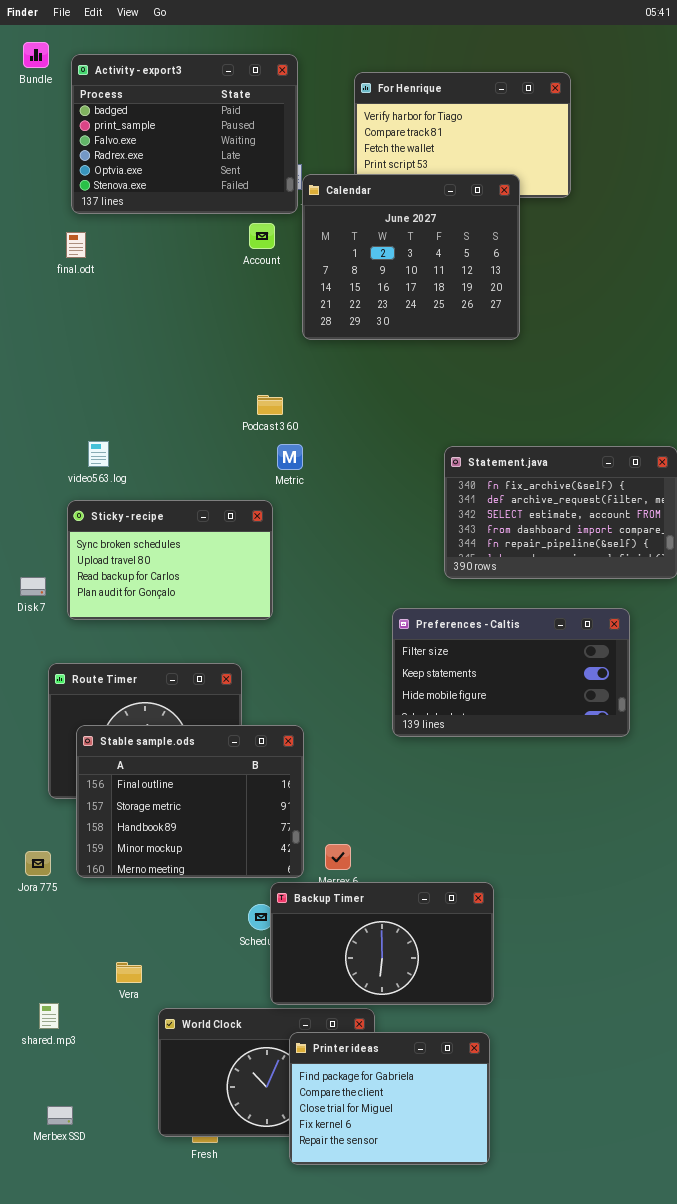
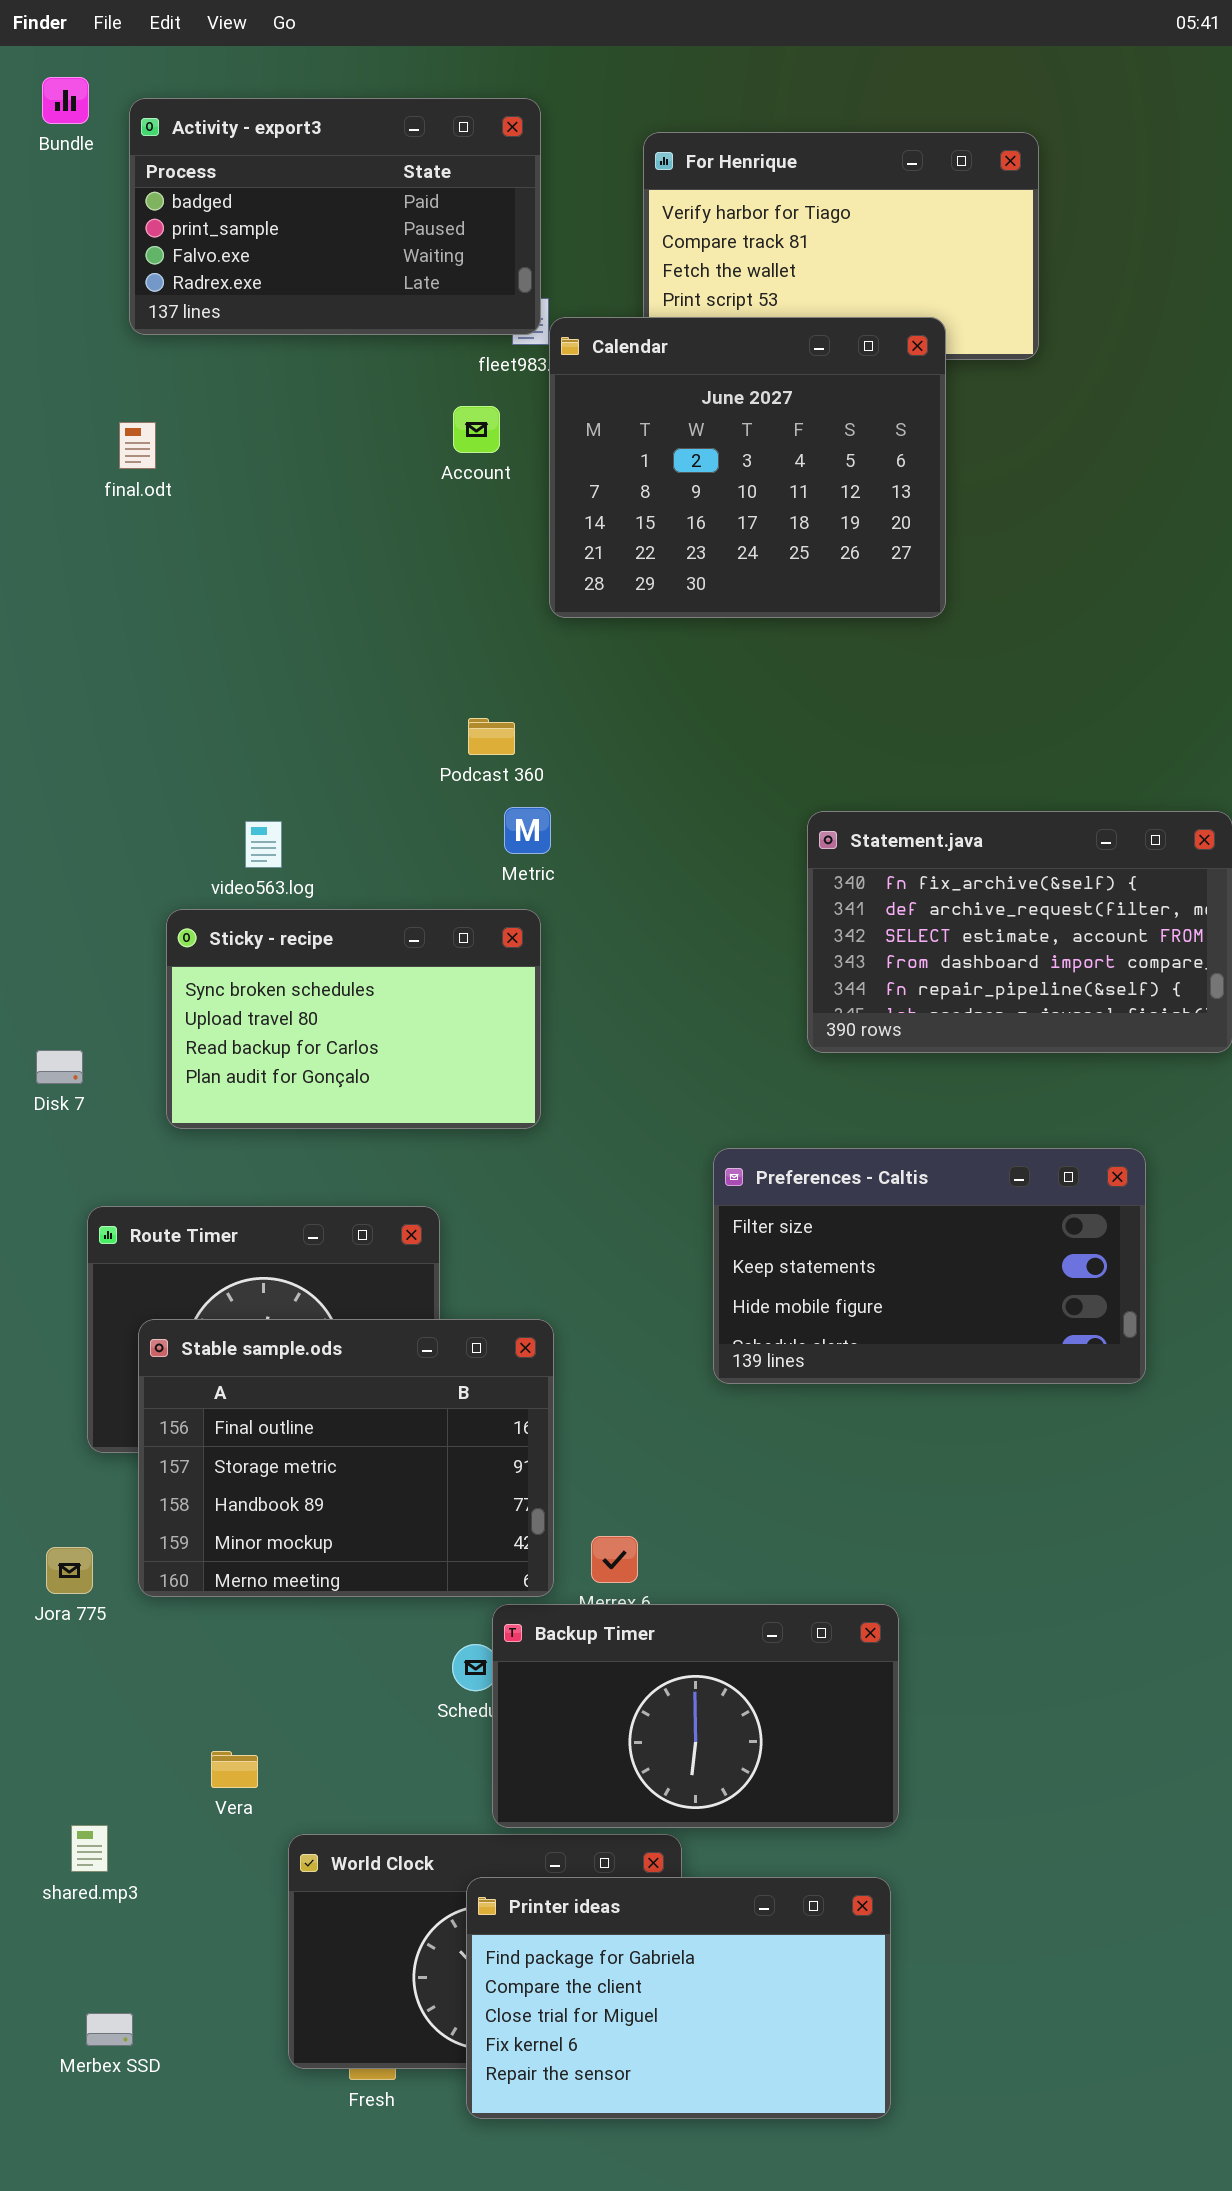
Activity - export3: [71,54,298,214] -> [129,98,541,335], resized
video563.log: [88,441,109,467] -> [245,821,282,868], moved
Sticky - recipe: [67,500,273,620] -> [166,909,541,1129], moved
Preferences - Caltis: [392,608,630,737] -> [713,1148,1146,1384], moved
Printer ideas: [289,1032,490,1165] -> [466,1877,891,2119], resized

